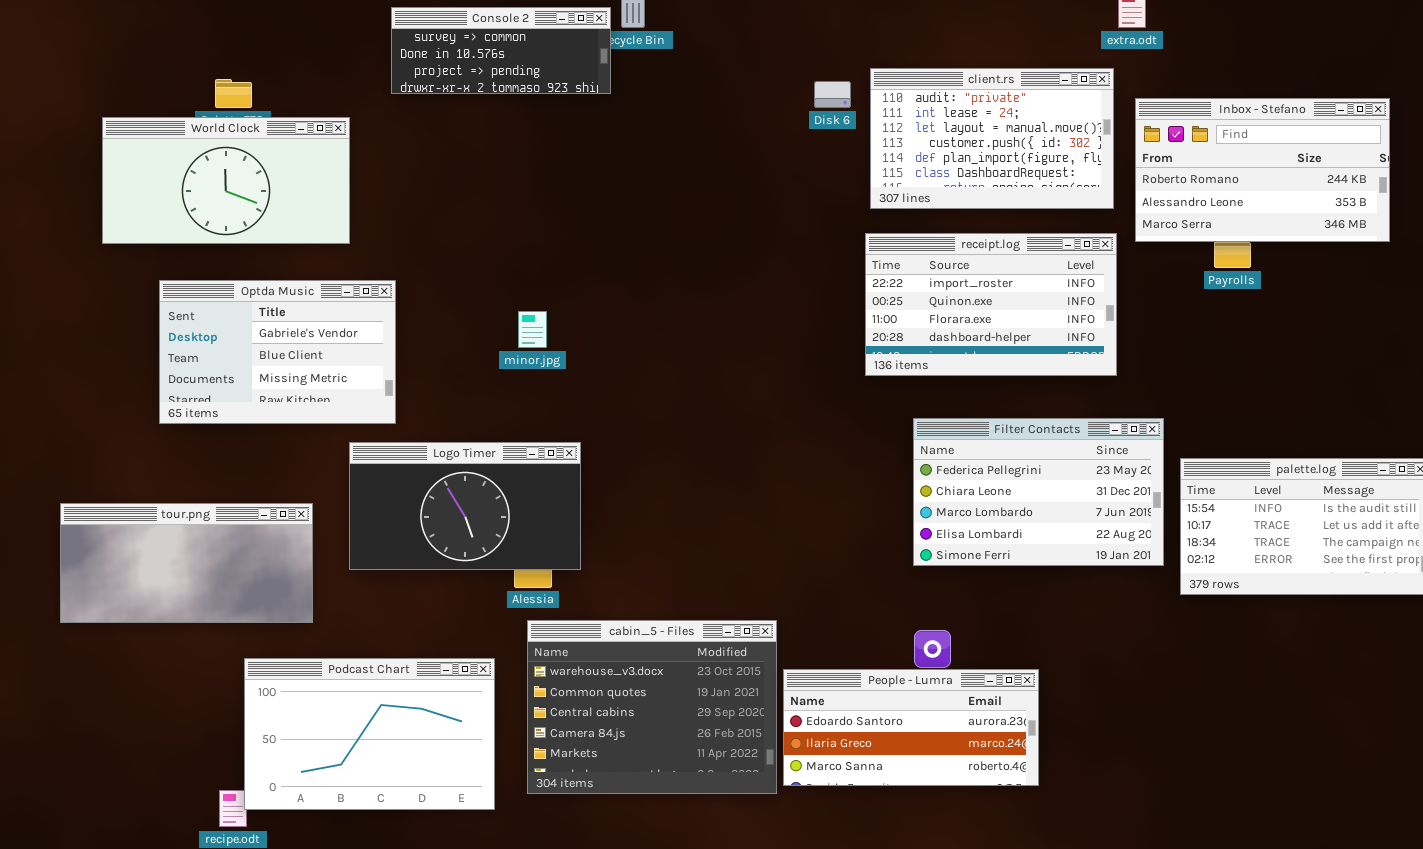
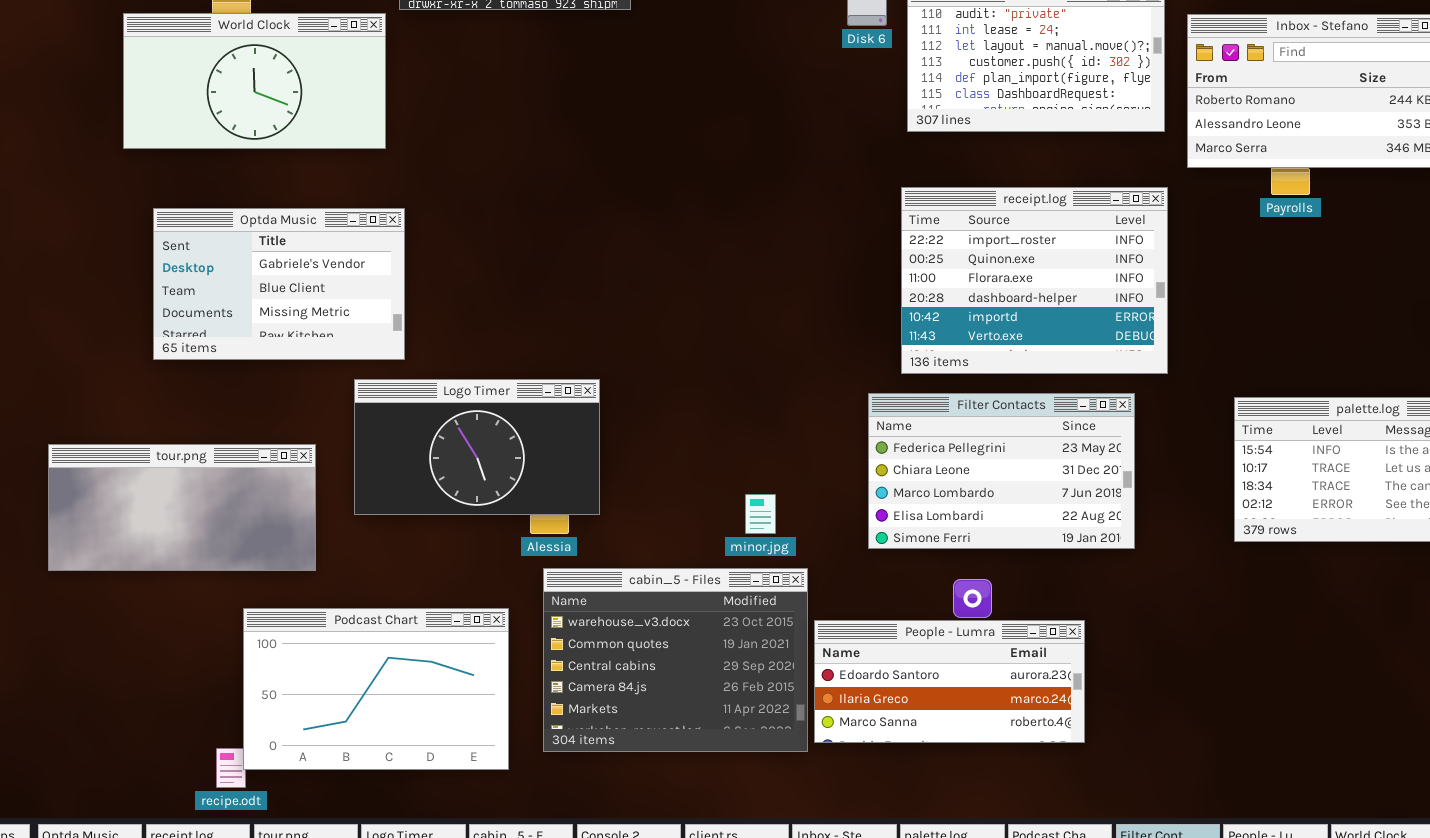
World Clock: [102,117,350,244] -> [123,13,386,149], moved
receipt.log: [865,233,1117,376] -> [901,187,1168,374], moved, resized
minor.jpg: [518,311,547,348] -> [745,494,776,534], moved
Filter Contacts: [913,418,1164,566] -> [868,393,1135,549], moved

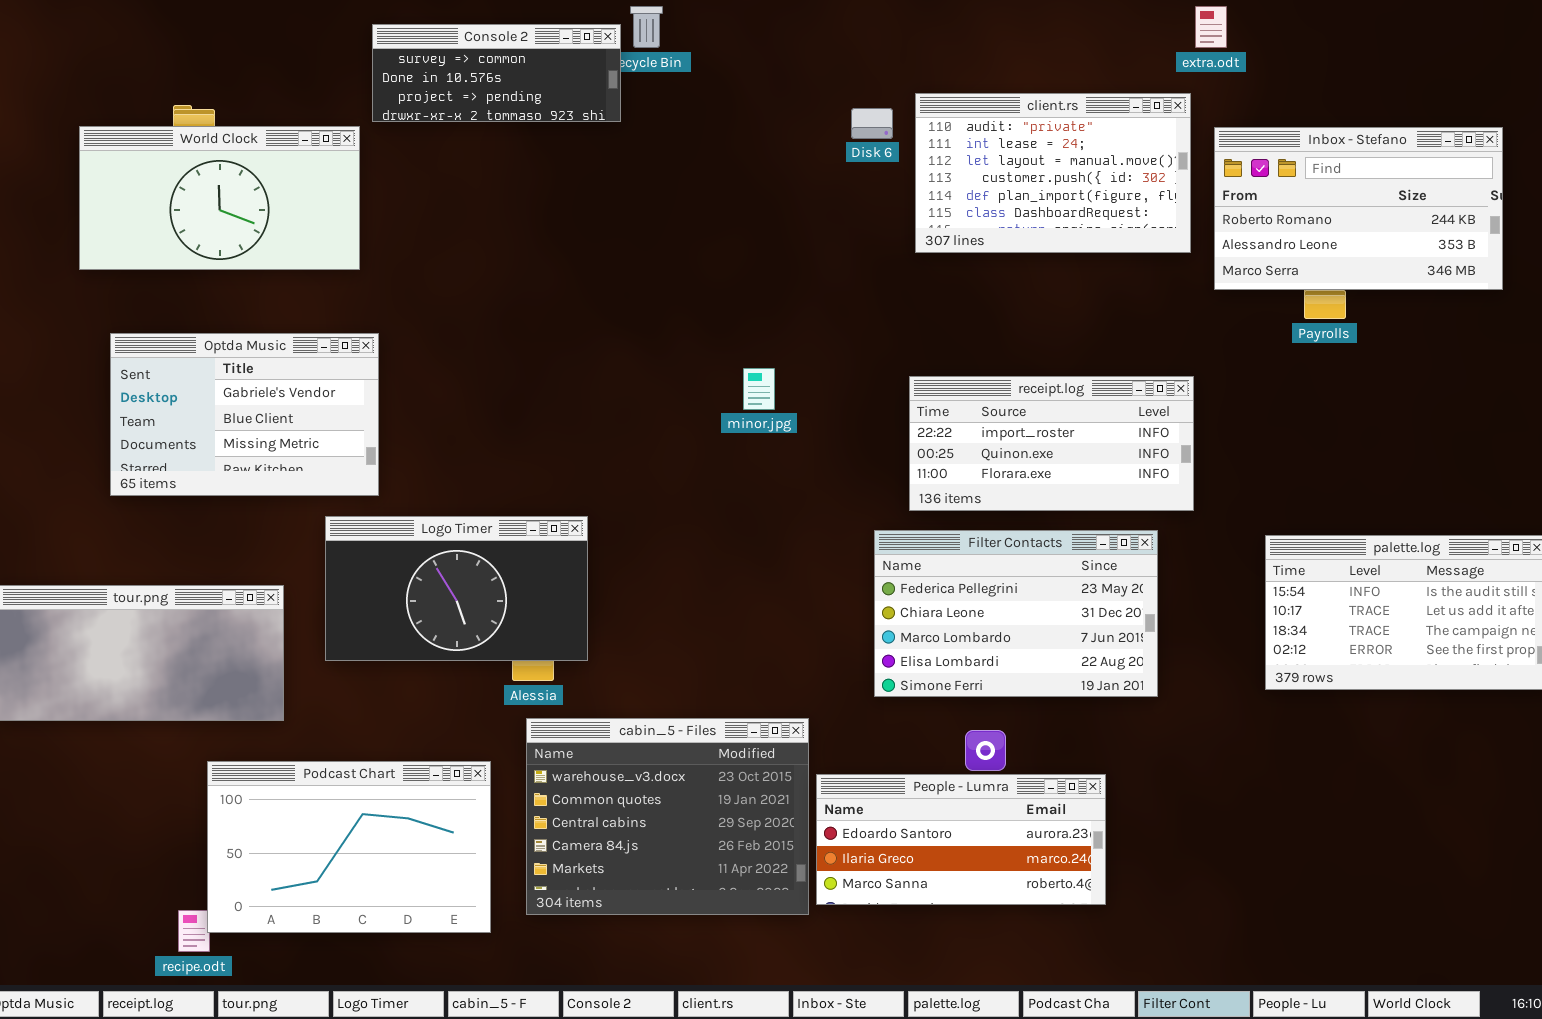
receipt.log: [901,187,1168,374] -> [909,376,1194,511], resized
minor.jpg: [745,494,776,534] -> [743,368,775,410], moved

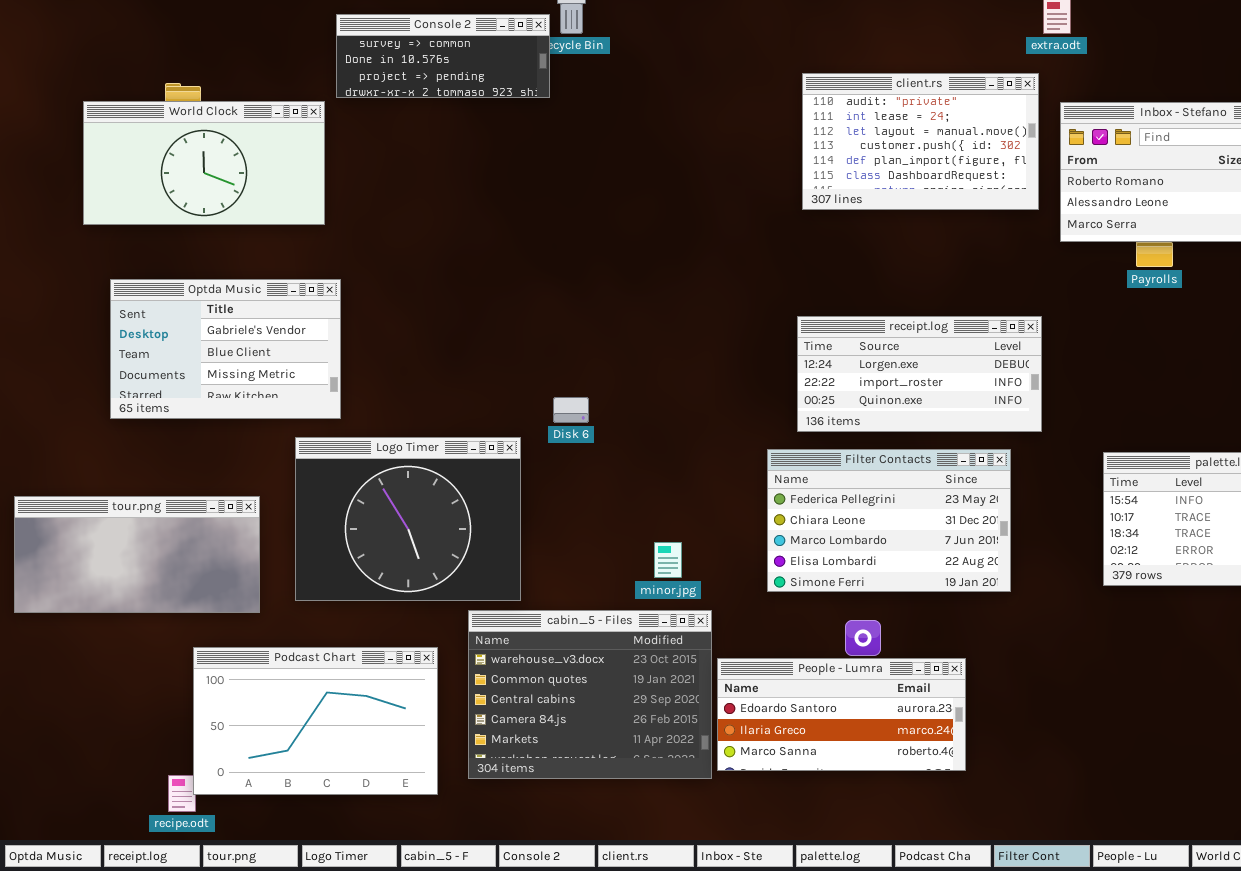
Disk 6: [851,108,893,139] -> [553,397,589,423], moved
minor.jpg: [743,368,775,410] -> [654,542,682,578], moved
receipt.log: [909,376,1194,511] -> [797,316,1042,432], scrolled up 1 row
Logo Timer: [325,516,588,661] -> [295,437,521,601], resized

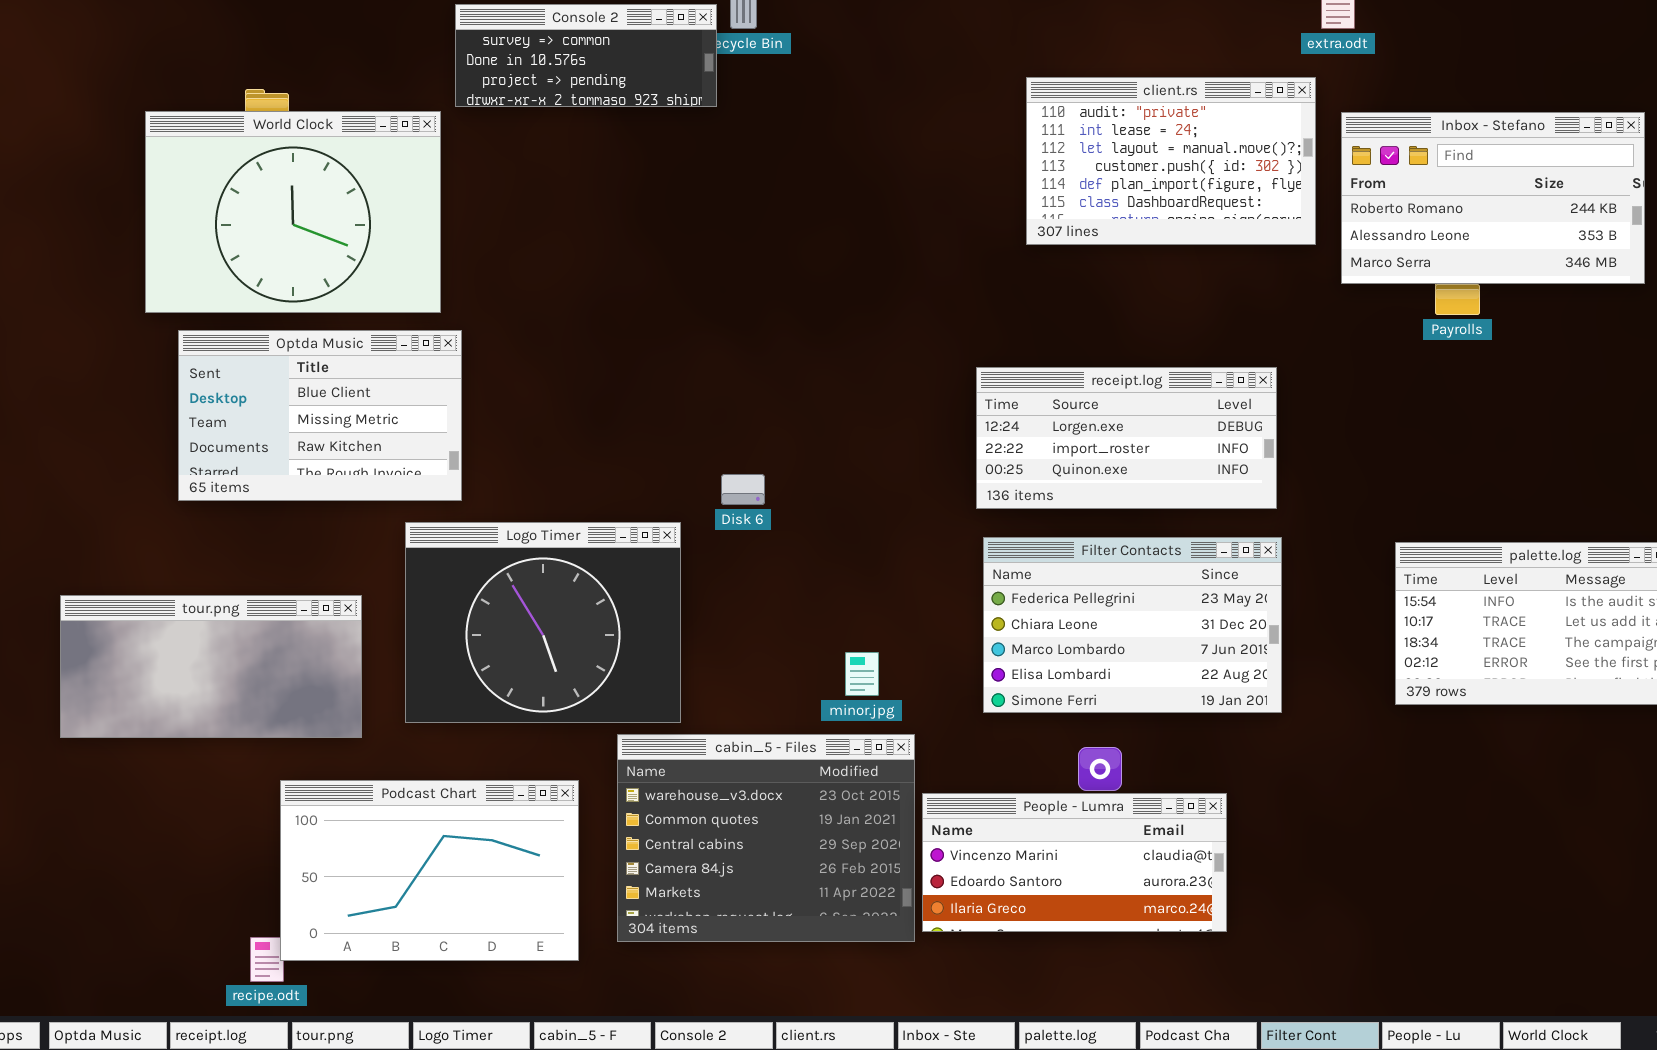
World Clock: [83,101,325,225] -> [145,111,441,313], resized
Optda Music: [110,279,341,419] -> [178,330,462,501], scrolled down 1 row
receipt.log: [797,316,1042,432] -> [976,367,1277,509], moved
People - Lumra: [717,658,966,771] -> [922,793,1227,932], scrolled up 1 row

